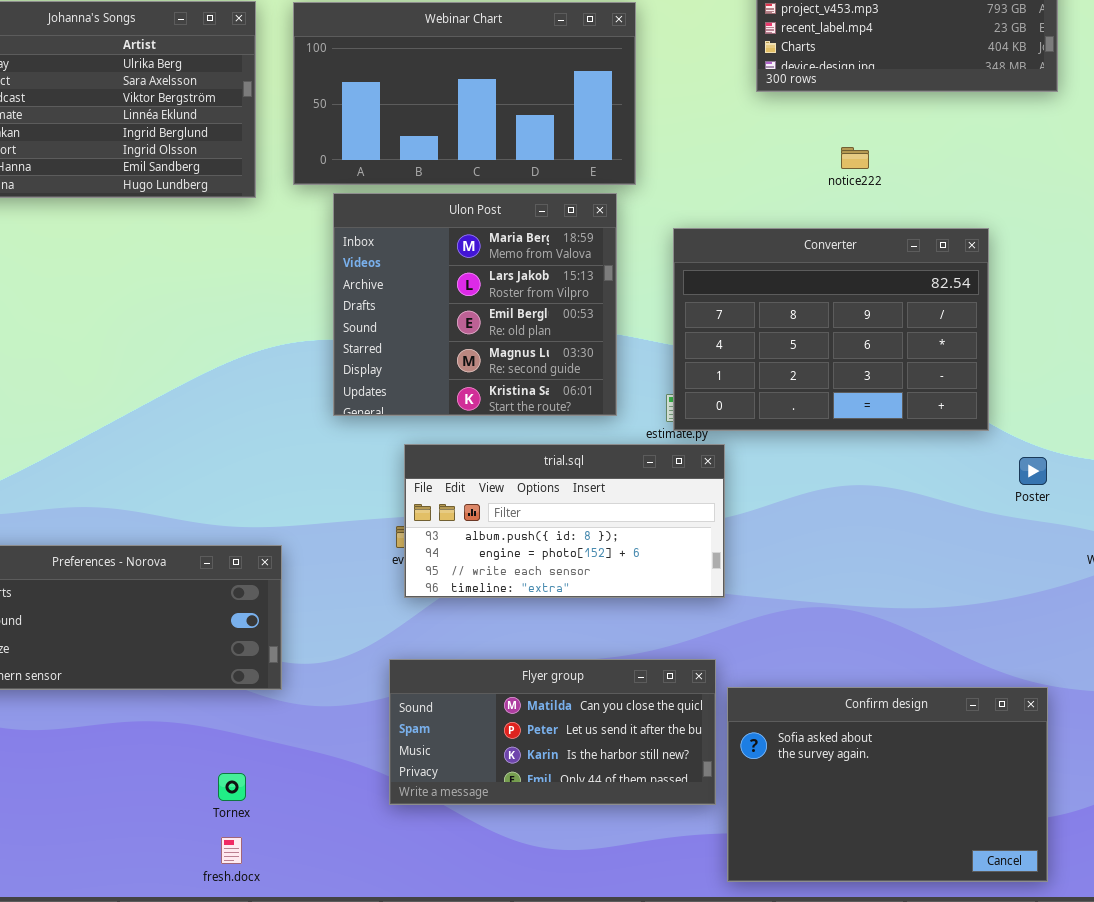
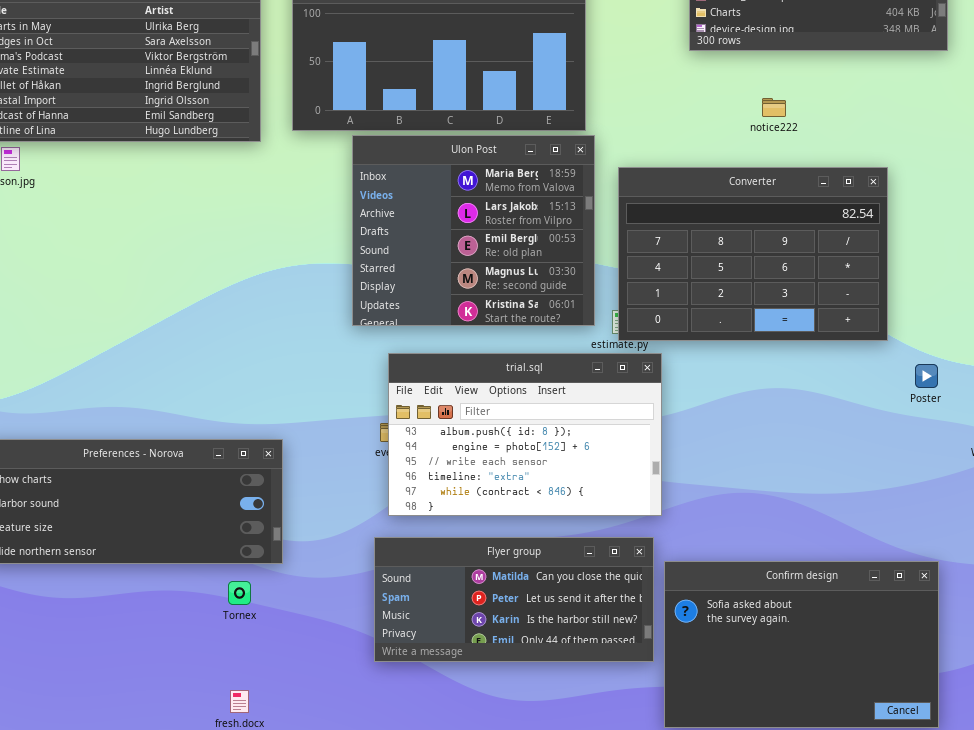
Ulon Post: [333,193,617,416] -> [352,135,595,326], moved
trial.sql: [404,444,725,598] -> [388,353,662,516], resized
Tornex: [218,773,246,801] -> [228,581,251,605], moved

